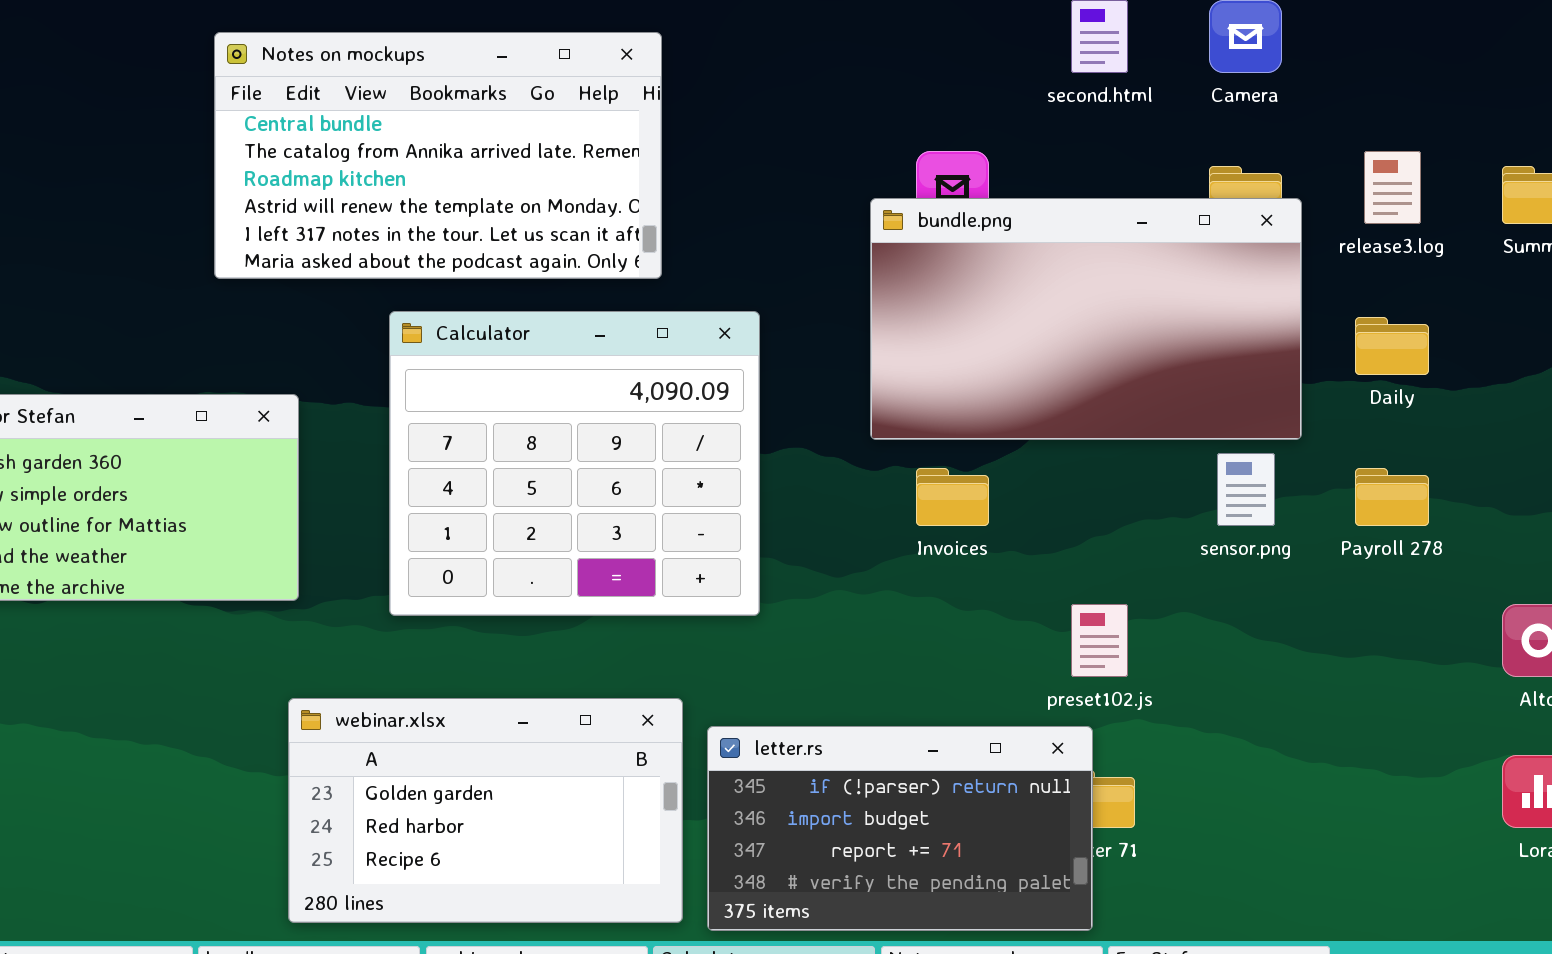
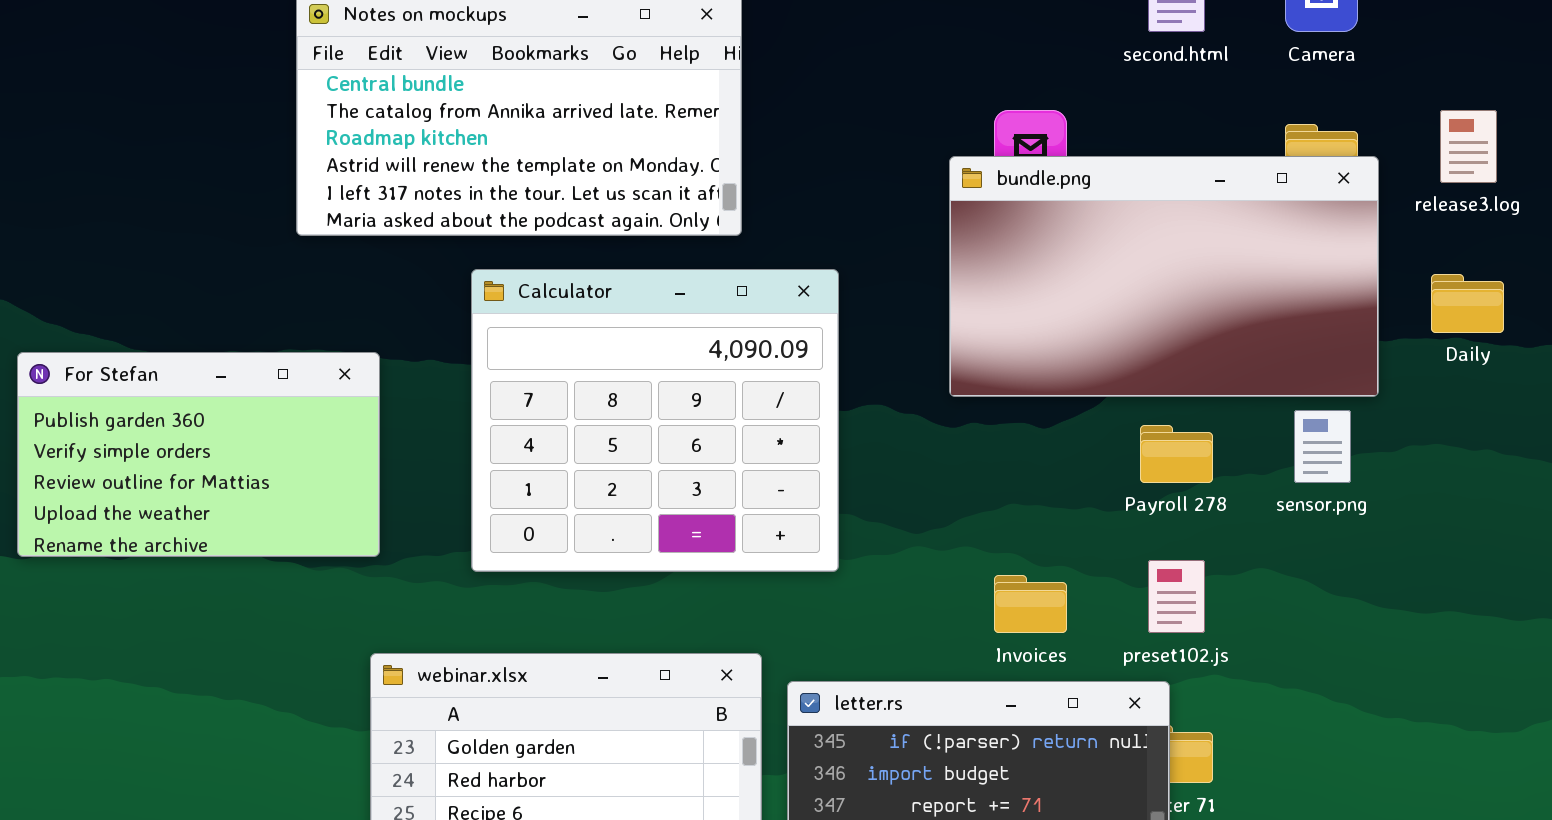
Invoices: [916,468,989,526] -> [994,575,1067,633], moved
Payroll 278: [1355,468,1429,526] -> [1140,425,1213,483], moved

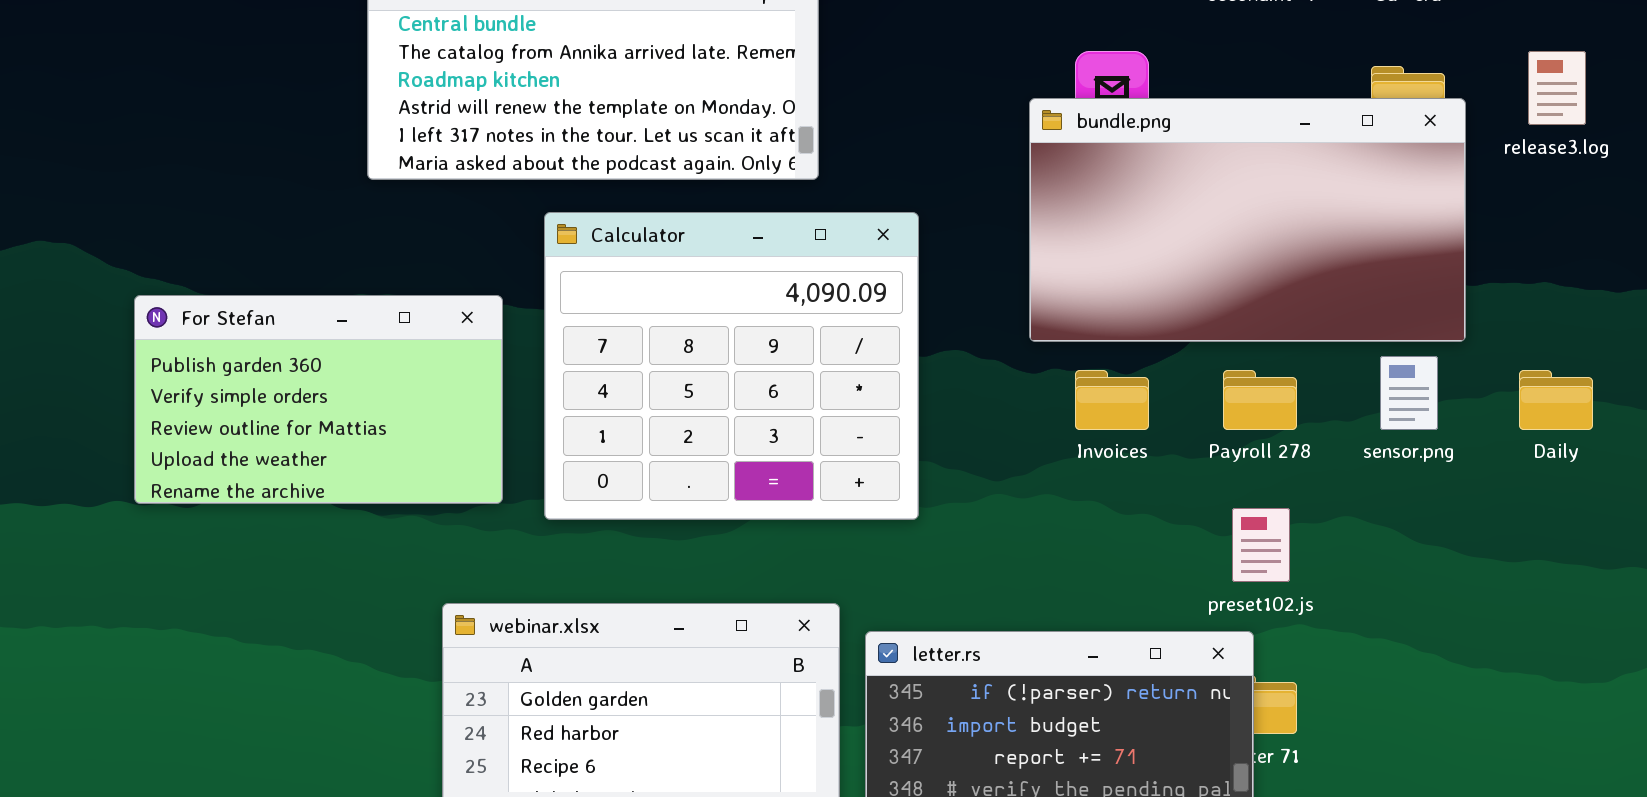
Daily: [1431,274,1504,333] -> [1519,370,1593,430], moved
For Stefan: [17,352,380,557] -> [134,295,503,504], moved
Invoices: [994,575,1067,633] -> [1075,370,1149,430], moved

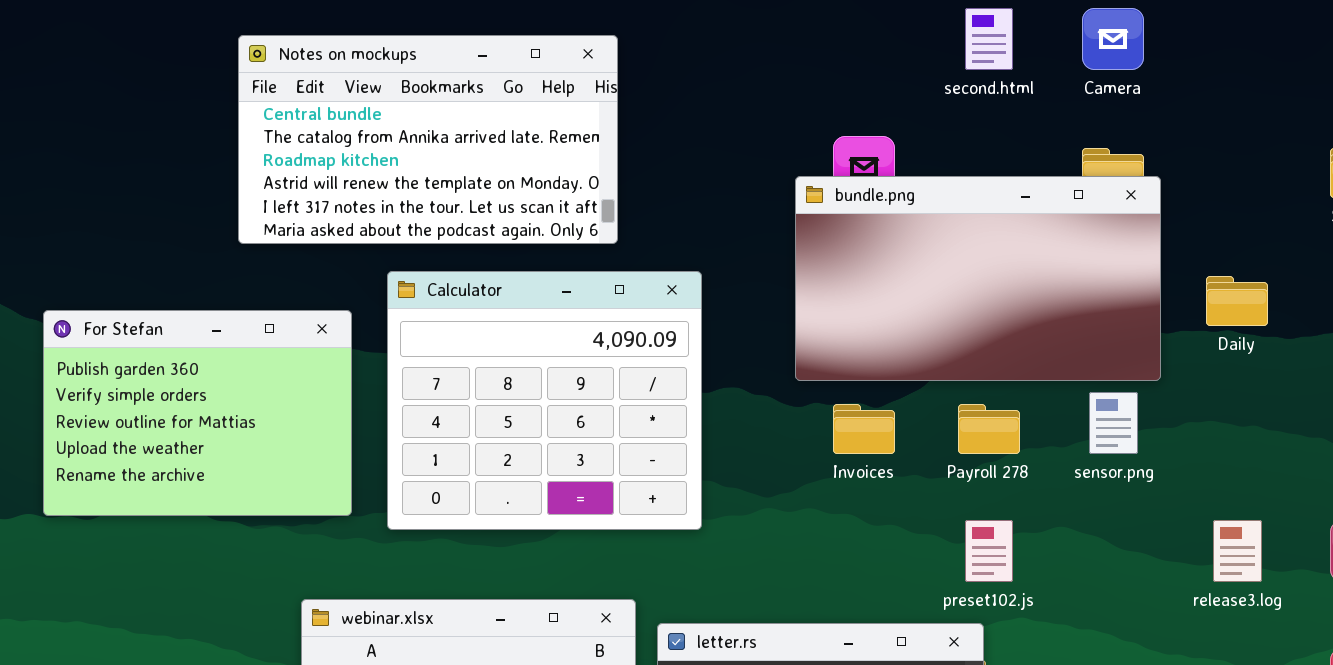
release3.log: [1528,51,1586,125] -> [1213,520,1262,582], moved
For Stefan: [134,295,503,504] -> [43,310,352,516], resized
Daily: [1519,370,1593,430] -> [1206,276,1268,326], moved

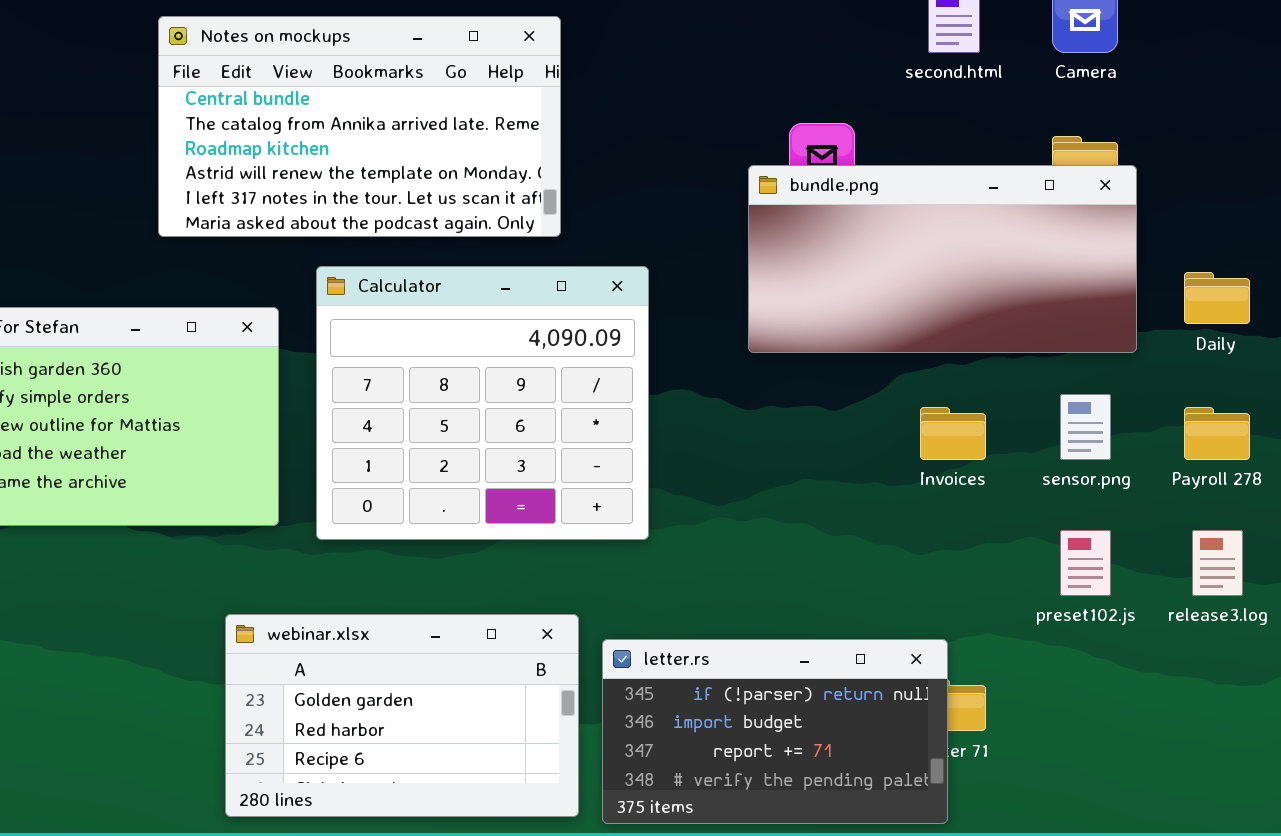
bundle.png: [795,176,1161,381] -> [748,165,1137,353], resized
Invoices: [833,404,895,454] -> [920,407,986,460], moved
Payroll 278: [958,404,1020,454] -> [1184,407,1250,460], moved
preset102.js: [965,520,1013,582] -> [1060,530,1111,596], moved

